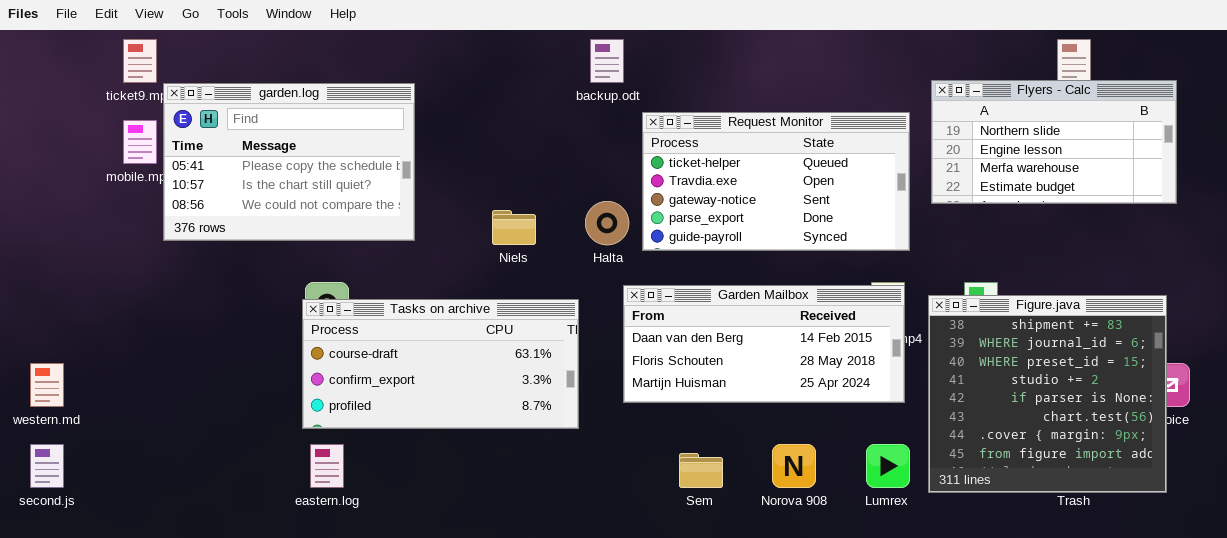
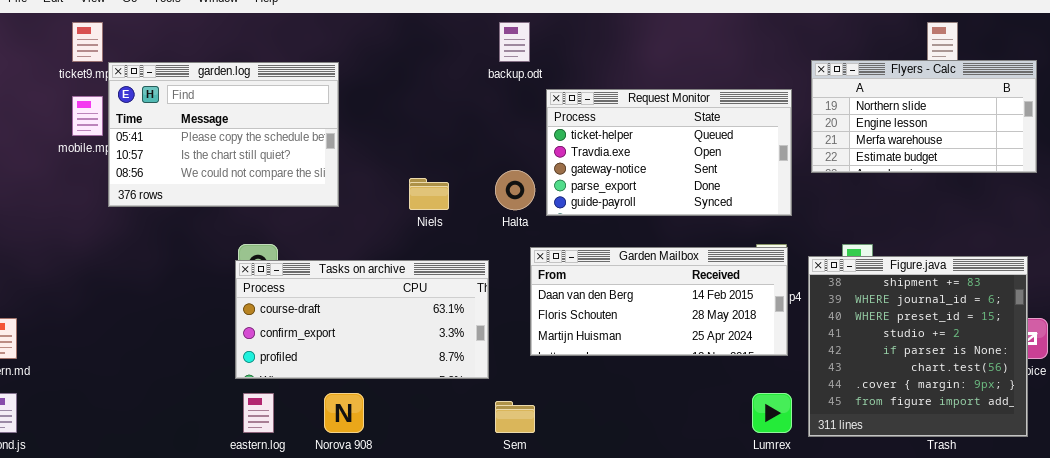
Norova 908: [772,444,816,488] -> [324,393,364,433], moved
Sem: [679,453,723,488] -> [495,401,535,433], moved

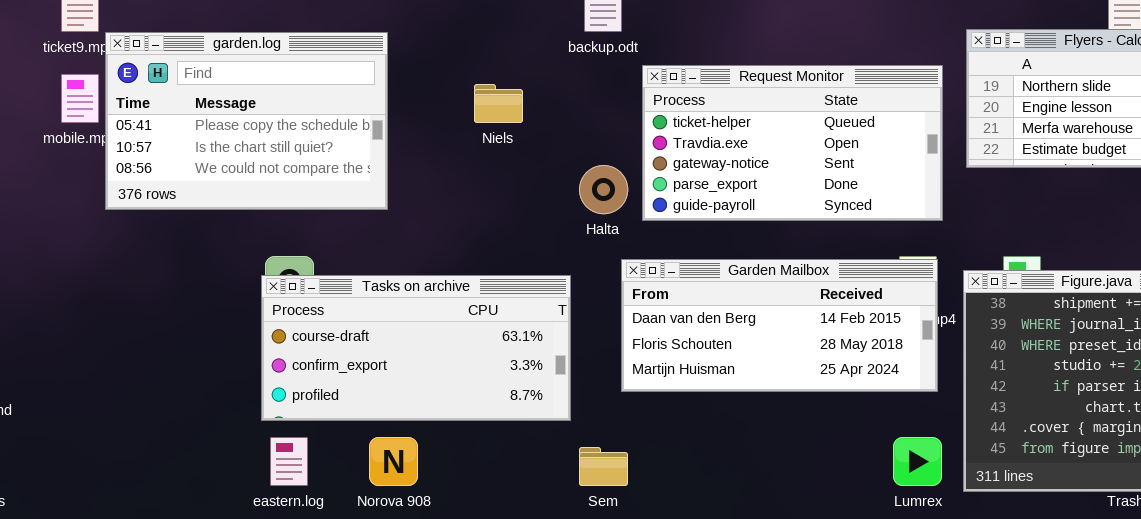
Niels: [409,178,449,210] -> [474,84,523,123], moved

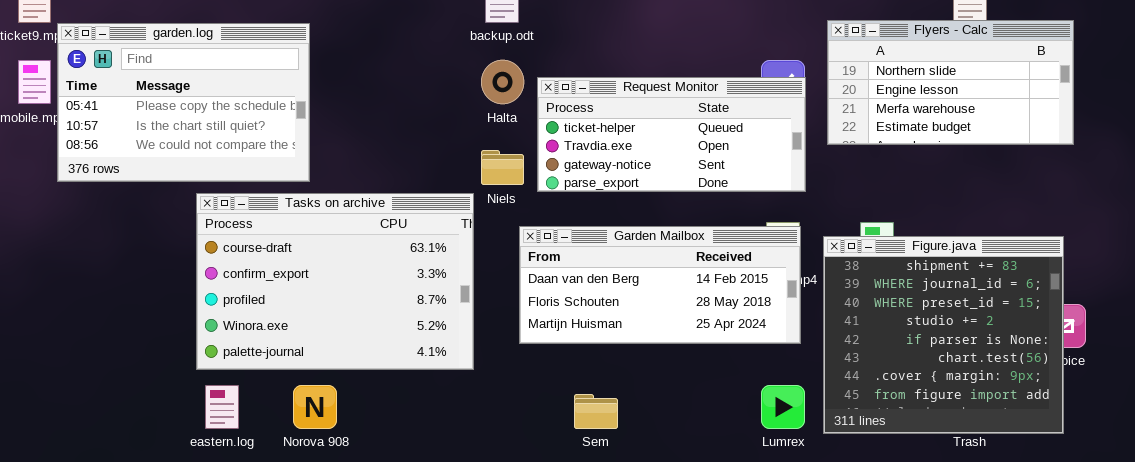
Request Monitor: [642,65,943,221] -> [537,77,806,192], resized
Niels: [474,84,523,123] -> [481,150,524,185], moved
Halta: [579,165,628,214] -> [481,60,524,104], moved
Tasks on archive: [261,275,571,421] -> [196,193,474,370], resized
Sem: [579,447,628,486] -> [574,394,618,429], moved

